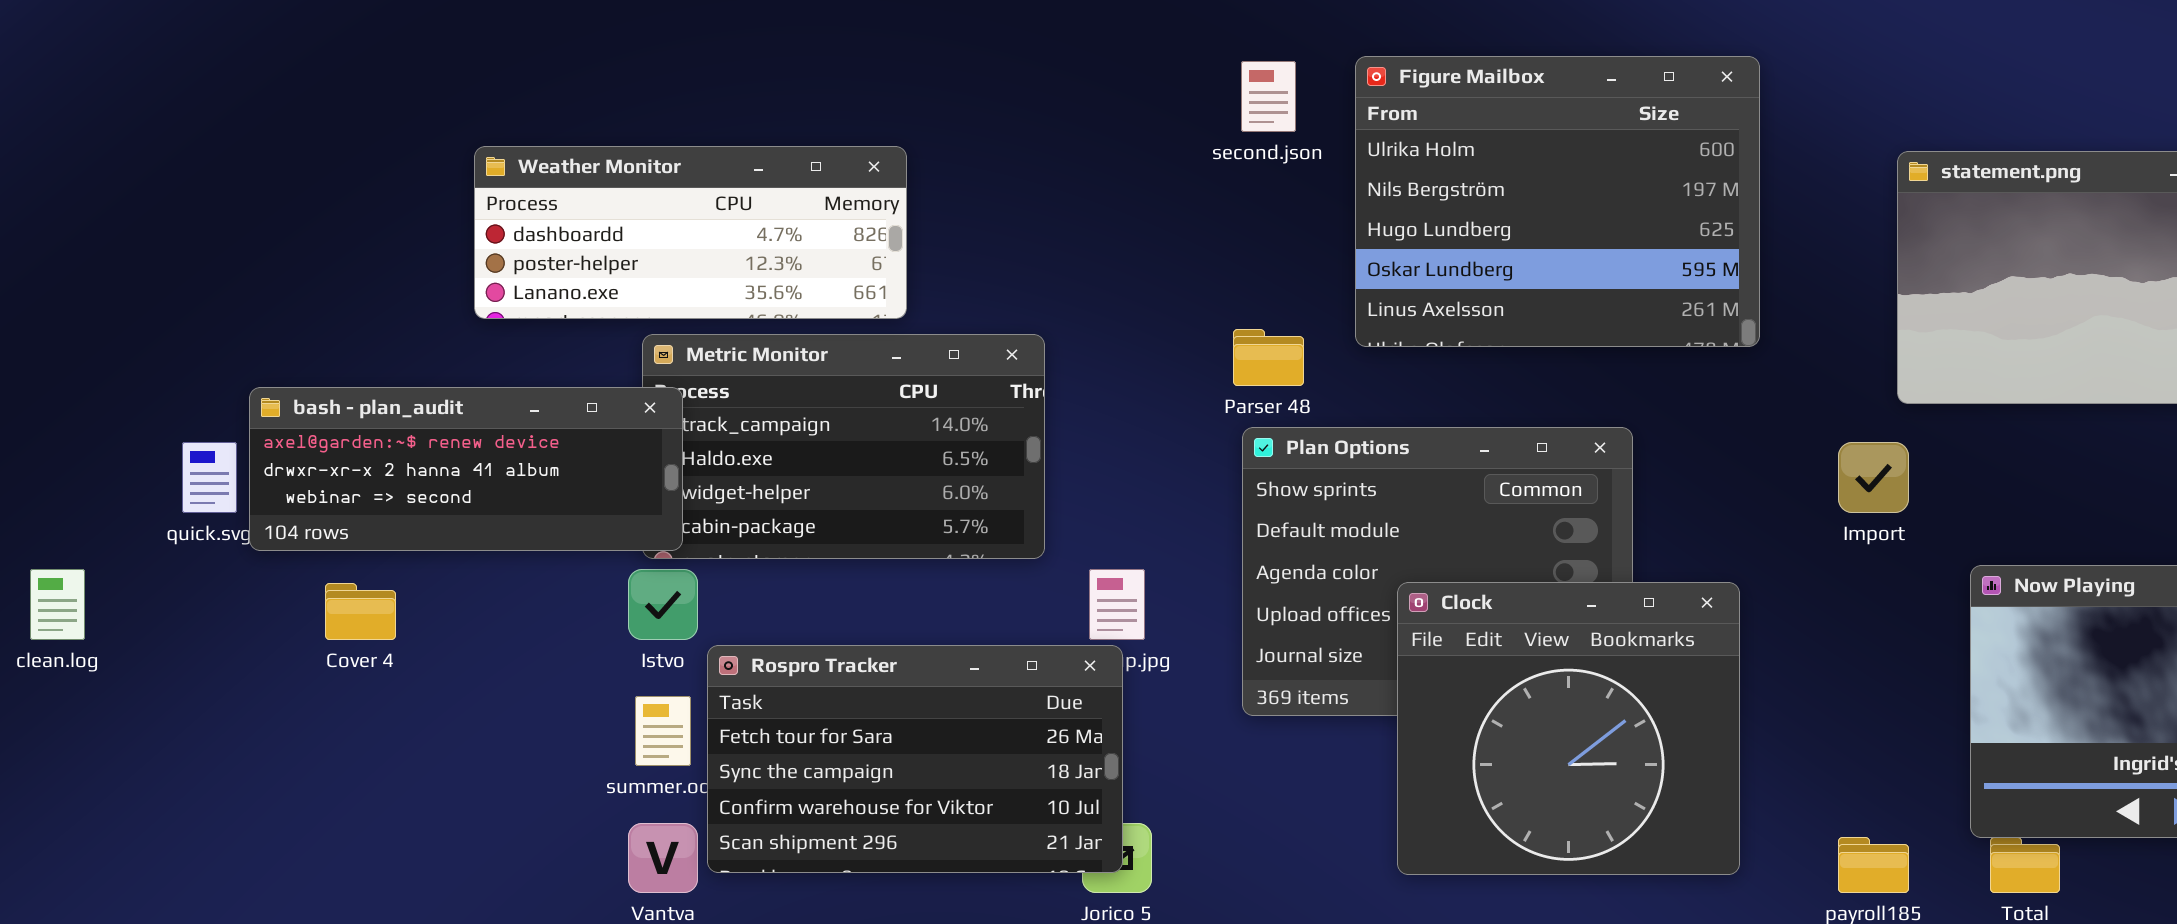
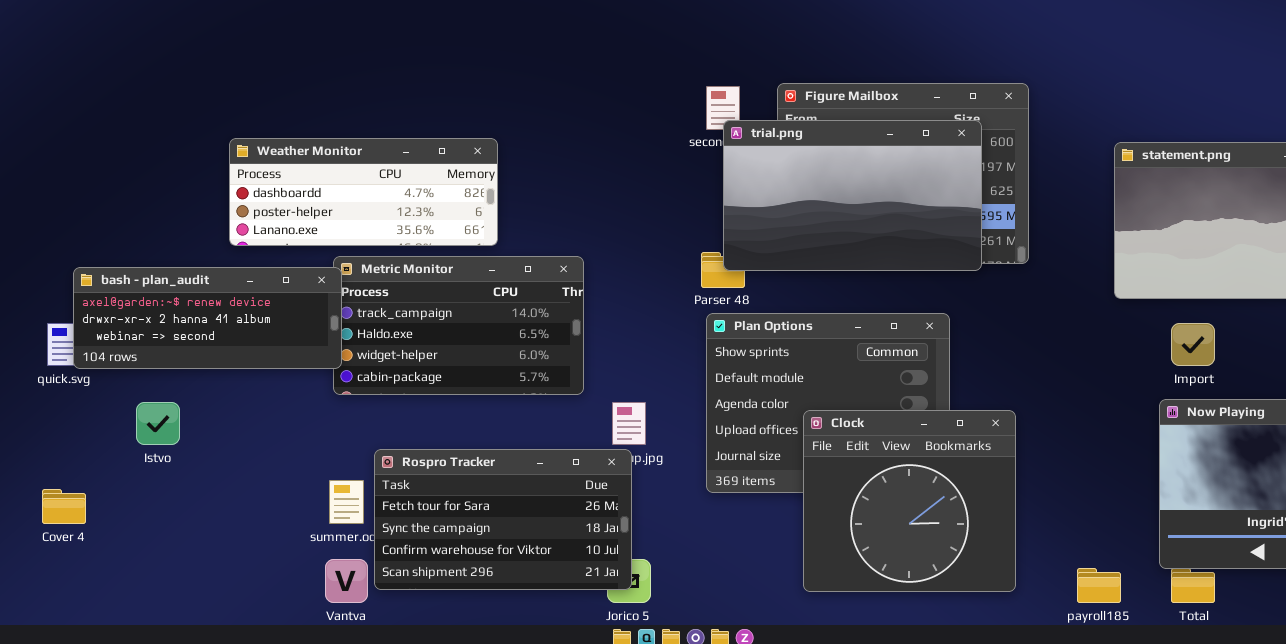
trial.png: none -> [723,120,982,271], opened
bash - plan_audit: [249,387,683,551] -> [73,267,342,369], moved
Import: [1838,442,1909,513] -> [1171,323,1215,366], moved
Istvo: [628,569,698,640] -> [136,402,180,445], moved
Cover 4: [325,583,396,640] -> [42,489,86,524], moved

